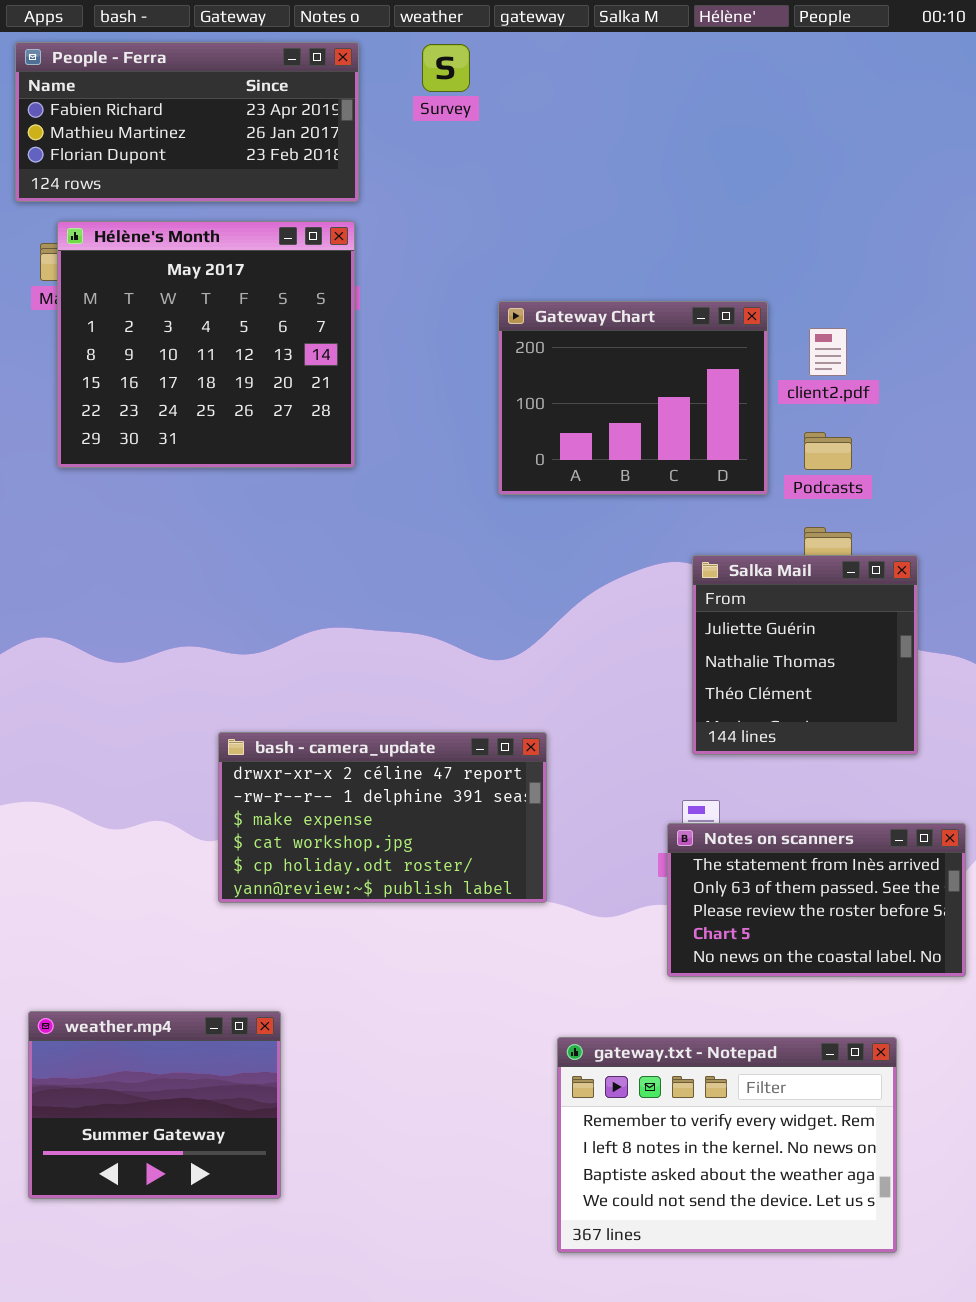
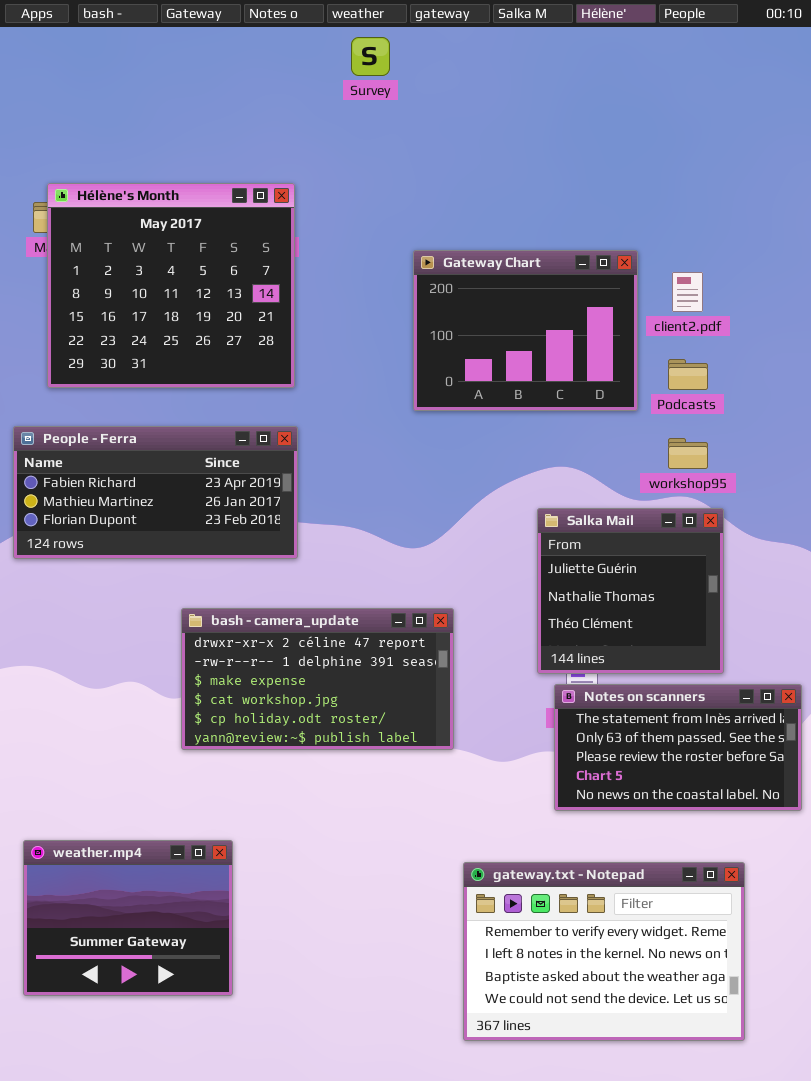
People - Ferra: [15,42,359,202] -> [13,426,298,559], moved
Salka Mail: [692,555,918,755] -> [537,508,724,674], moved

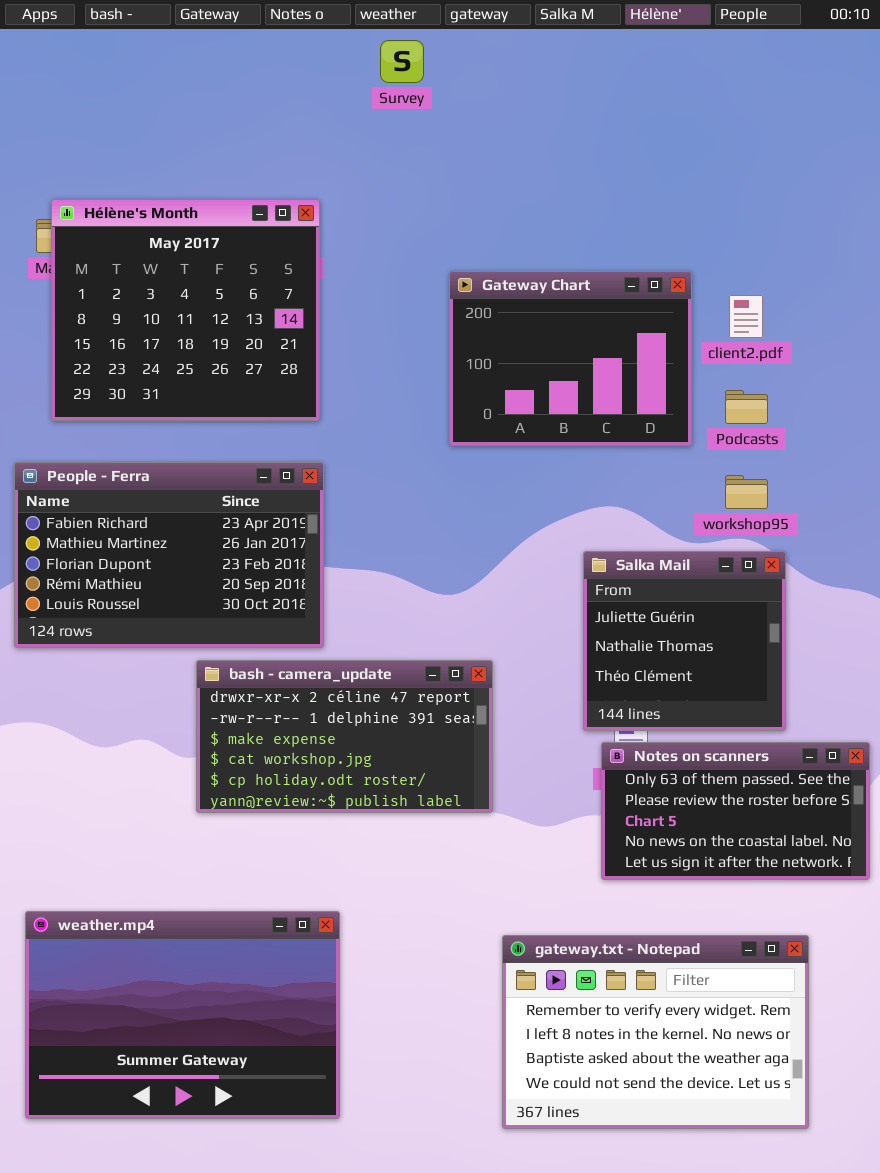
People - Ferra: [13,426,298,559] -> [14,462,324,648], resized
Notes on scanners: [554,684,802,811] -> [601,742,870,880], scrolled down 1 row
weather.mp4: [23,840,233,996] -> [25,911,340,1119], resized

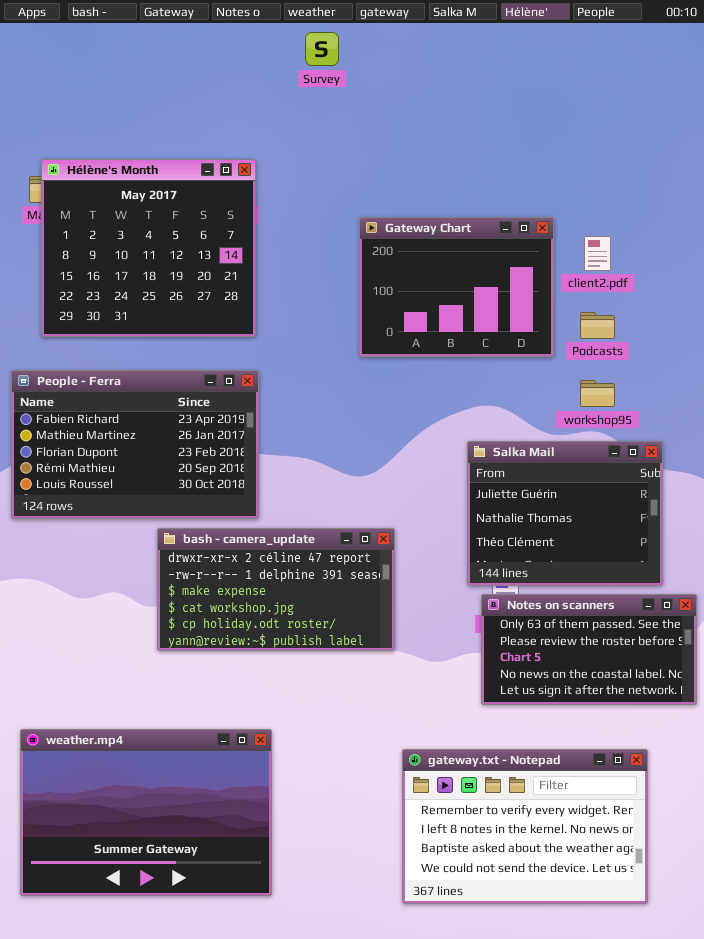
Salka Mail: [583,551,786,731] -> [467,441,663,586], resized

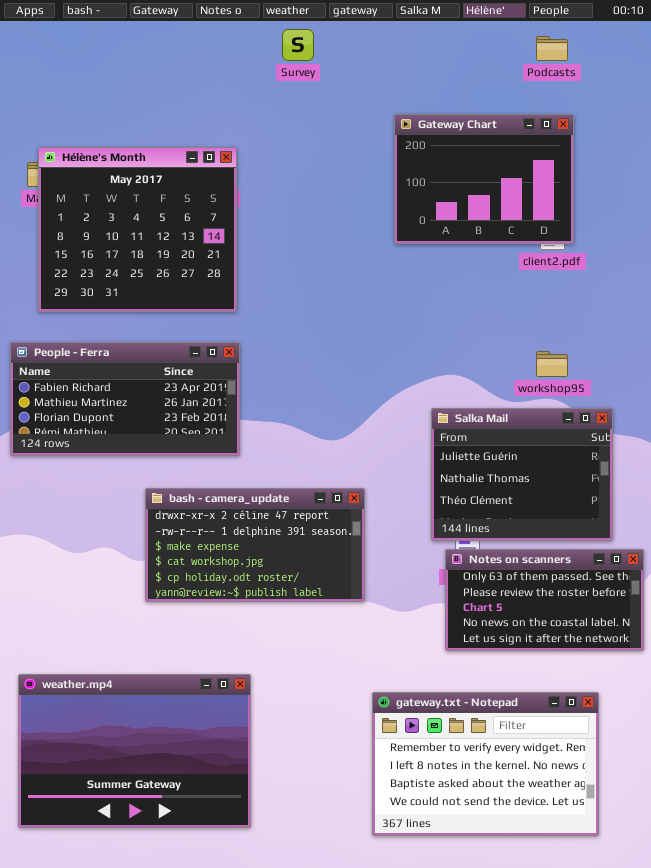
Gateway Chart: [359,217,554,357] -> [394,114,574,244], moved
Podcasts: [580,312,615,339] -> [536,36,568,61], moved
People - Ferra: [11,370,259,519] -> [10,342,240,456], resized

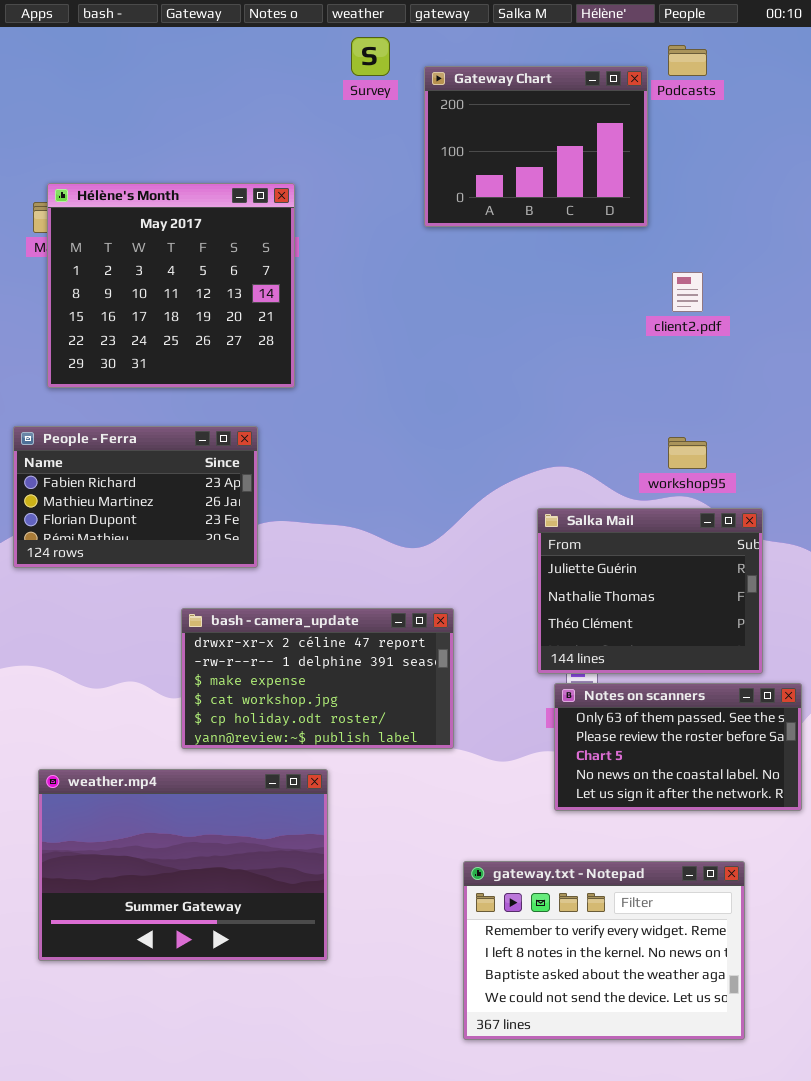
Gateway Chart: [394,114,574,244] -> [424,66,648,227], moved
People - Ferra: [10,342,240,456] -> [13,426,258,568], resized
weather.mp4: [18,674,251,828] -> [38,769,328,961], moved

